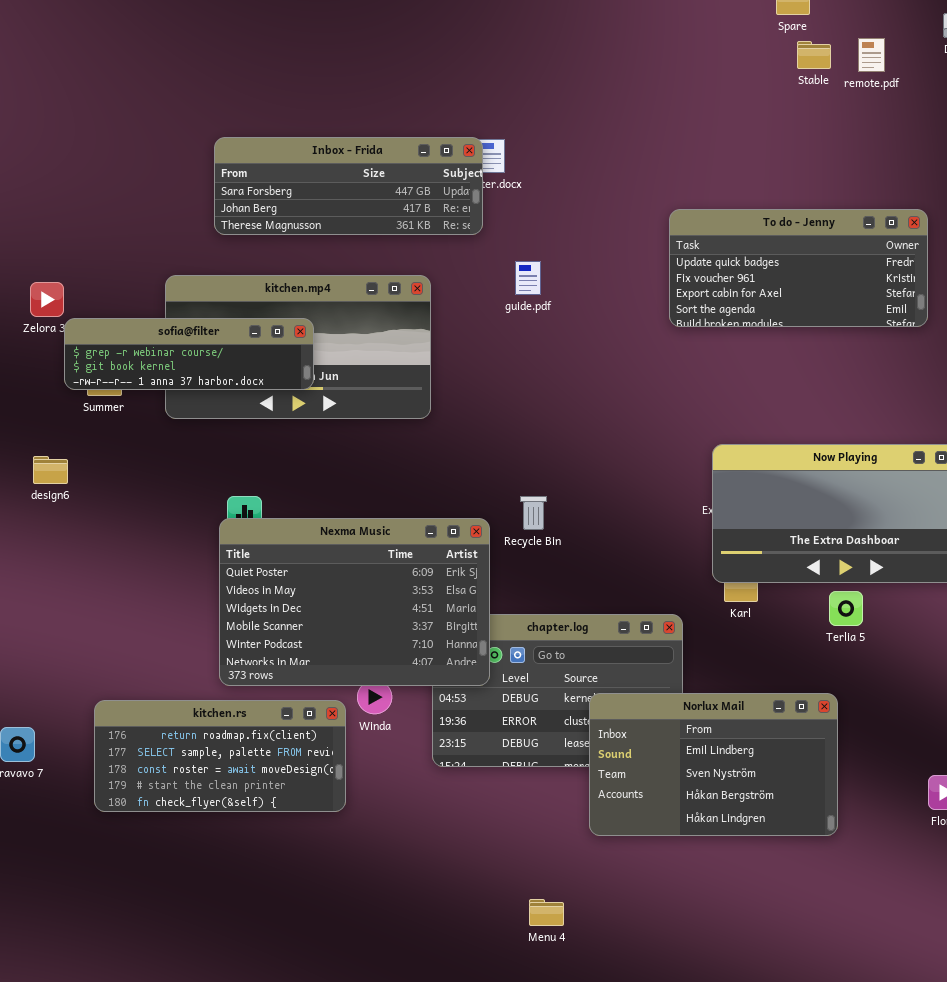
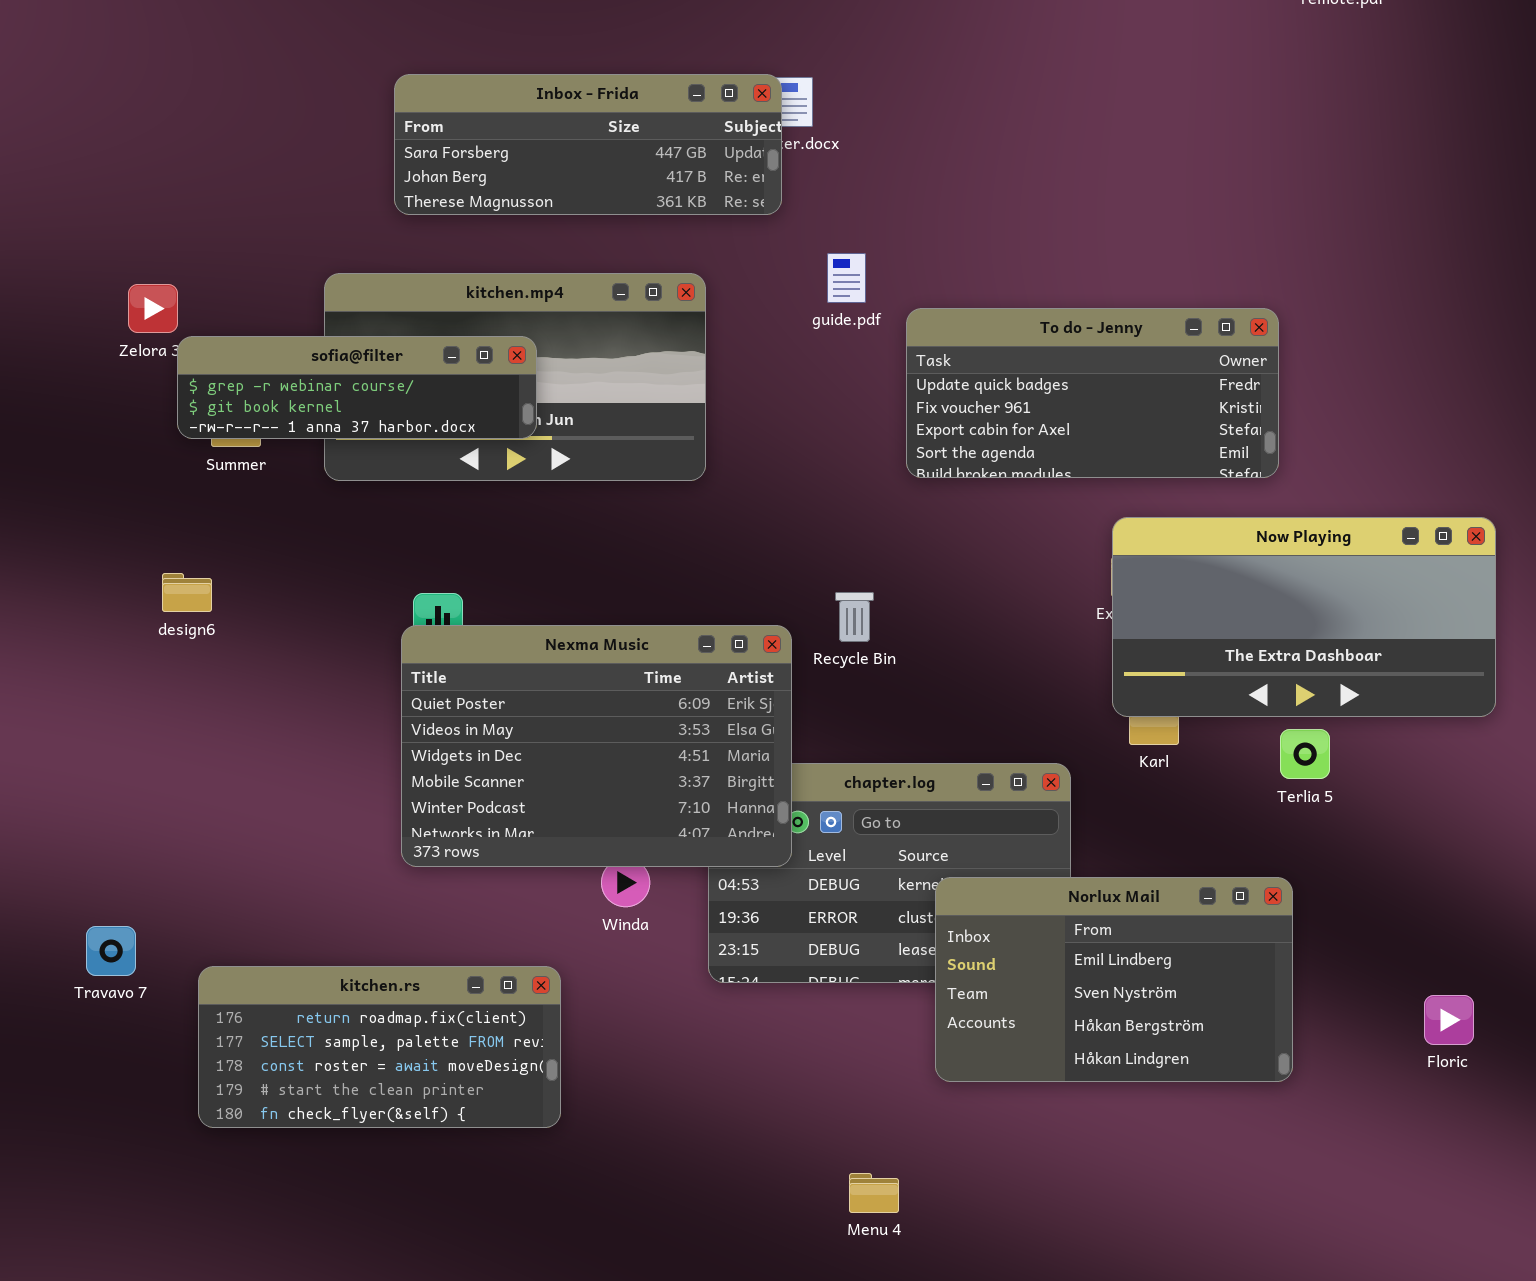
To do - Jenny: [669,209,928,327] -> [906,308,1279,478], moved
design6: [33,456,68,484] -> [162,573,212,612], moved
kitchen.rs: [94,700,346,812] -> [198,966,561,1128], moved

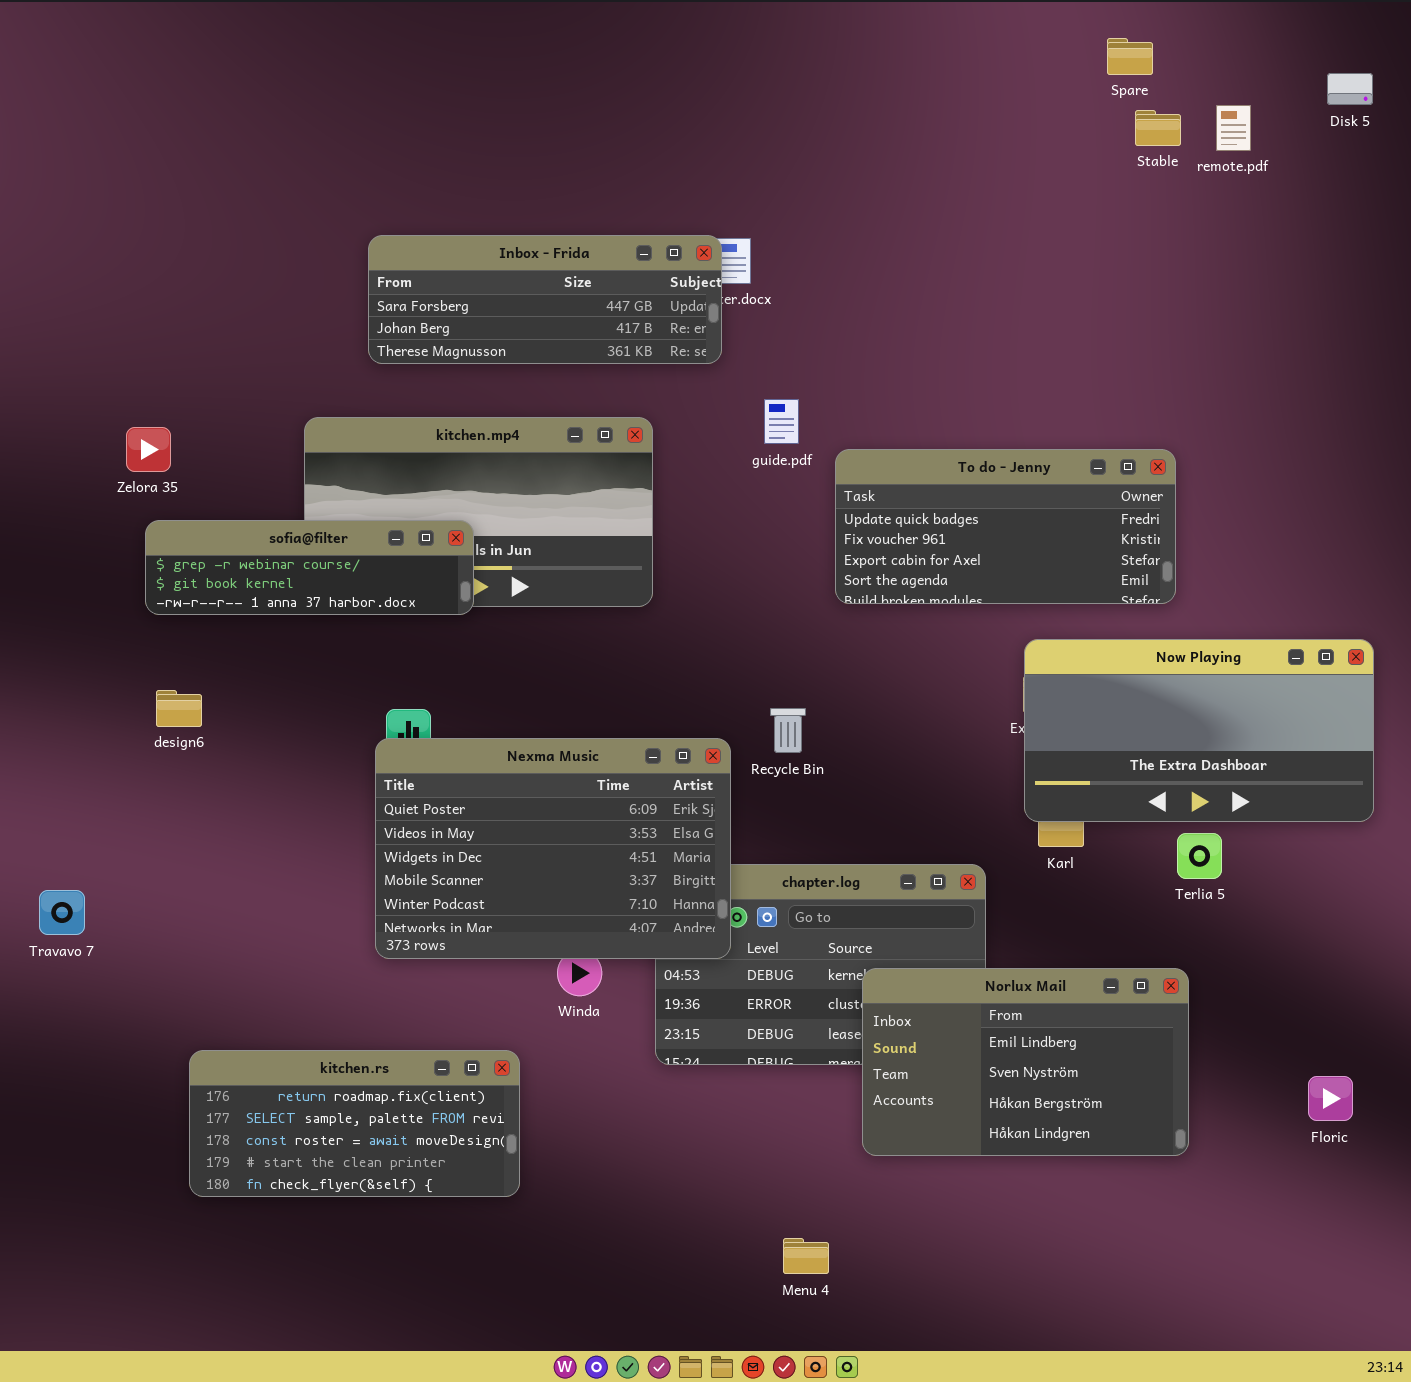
sofia@filter: [177,336,537,439] -> [145,520,474,615], moved
Travavo 7: [86,926,136,976] -> [39,890,85,935], moved

